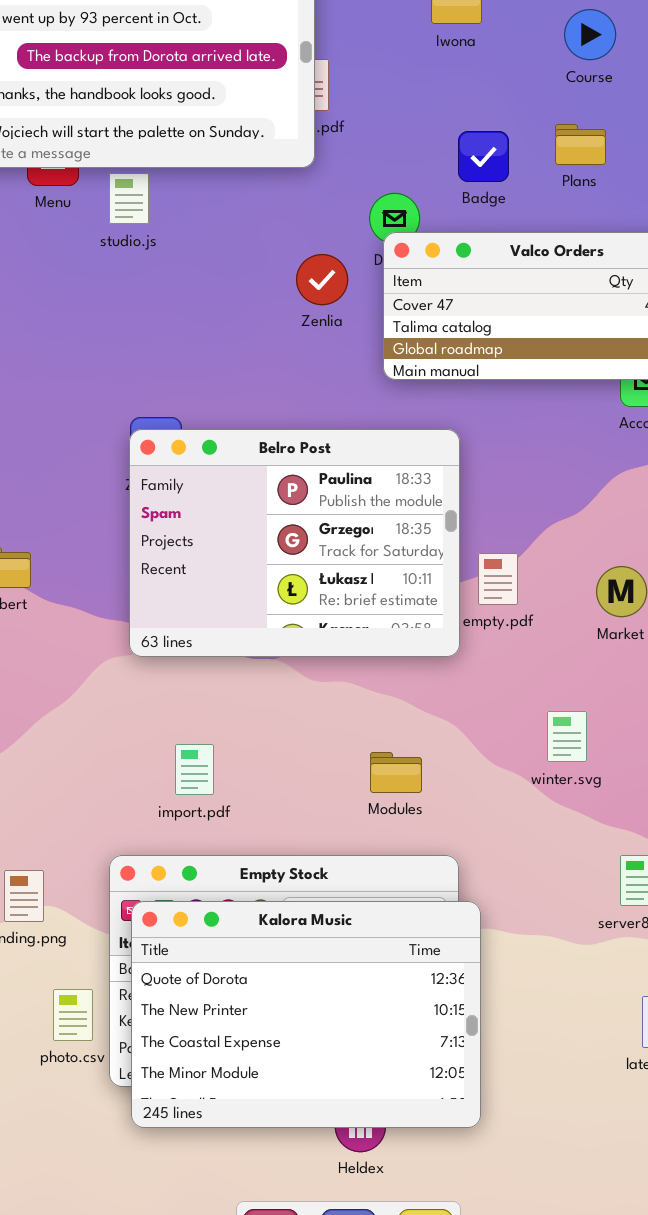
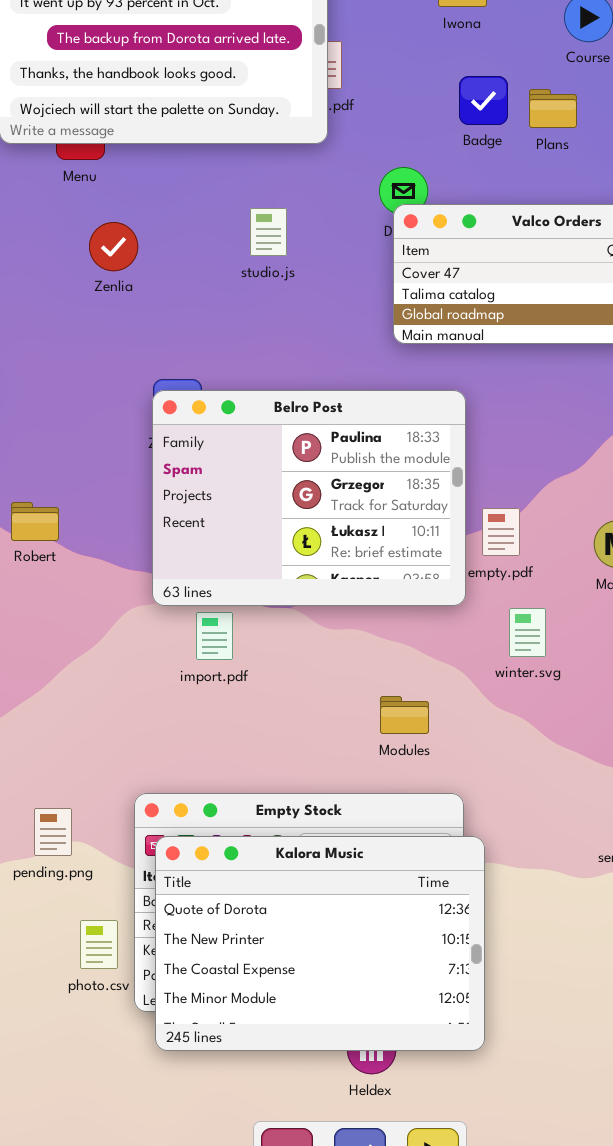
Plans: [555,124,606,165] -> [529,89,577,128], moved
Badge: [458,131,509,182] -> [459,76,508,125], moved
studio.js: [109,173,149,224] -> [250,208,287,256], moved
Zenlia: [296,254,348,305] -> [89,222,138,271], moved
winter.svg: [547,711,587,762] -> [509,608,546,657], moved
import.pdf: [175,744,214,795] -> [196,612,233,660], moved

